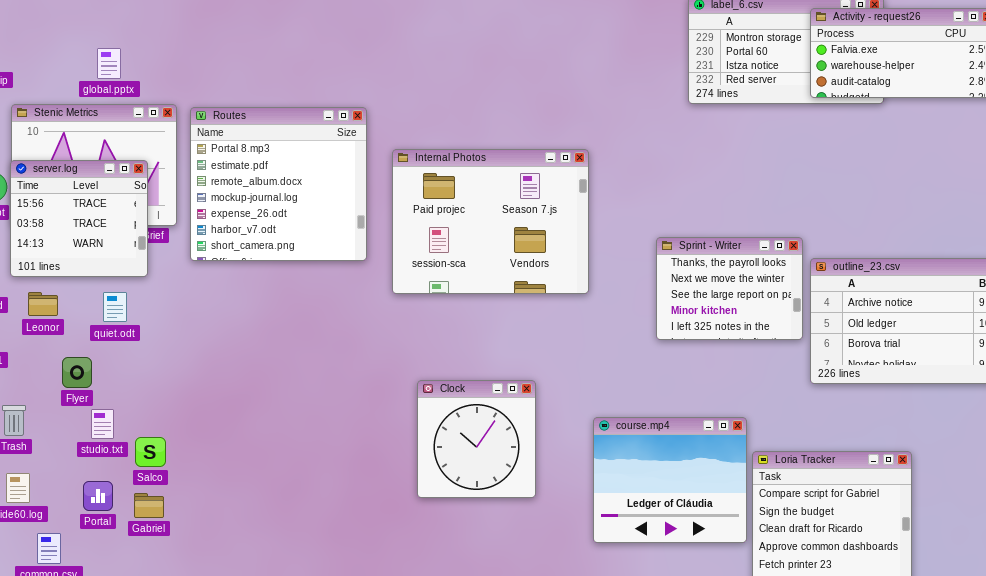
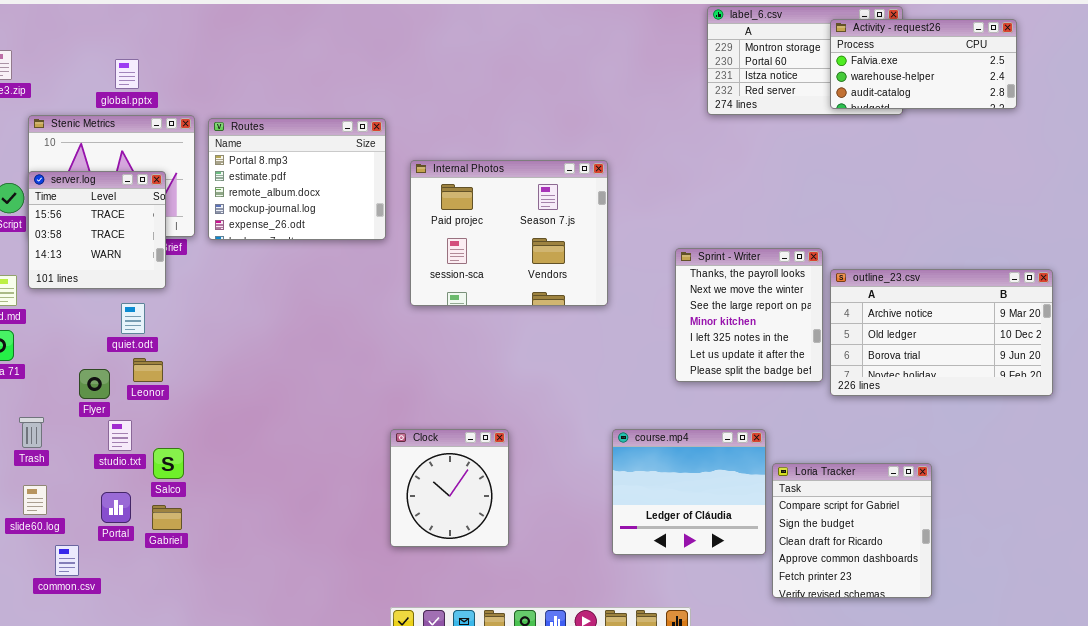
Routes: [190,107,367,261] -> [208,118,386,240], resized
Sprint - Writer: [656,237,803,340] -> [675,248,823,382], resized
Leonor: [28,292,58,316] -> [133,358,163,382], moved
Clock: [417,380,536,498] -> [390,429,509,547], moved

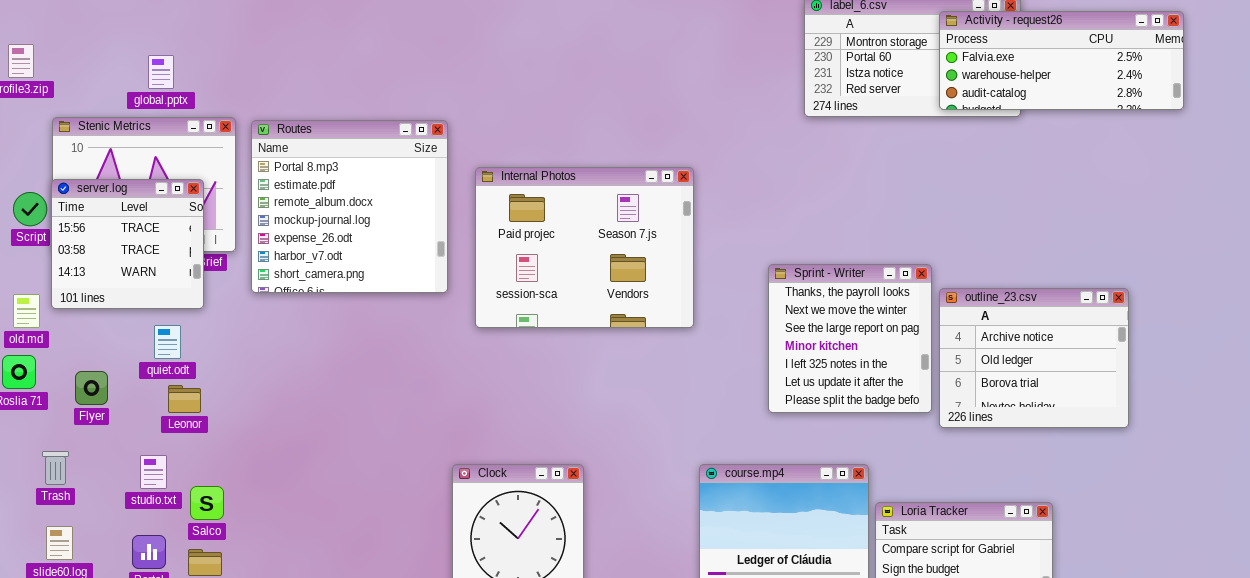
Activity - request26: [830,19,1017,109] -> [939,11,1184,110], resized
Routes: [208,118,386,240] -> [251,120,448,293], resized
outline_23.csv: [830,269,1053,396] -> [939,288,1129,428], resized
Flyer: [79,369,110,399] -> [75,371,108,405], moved

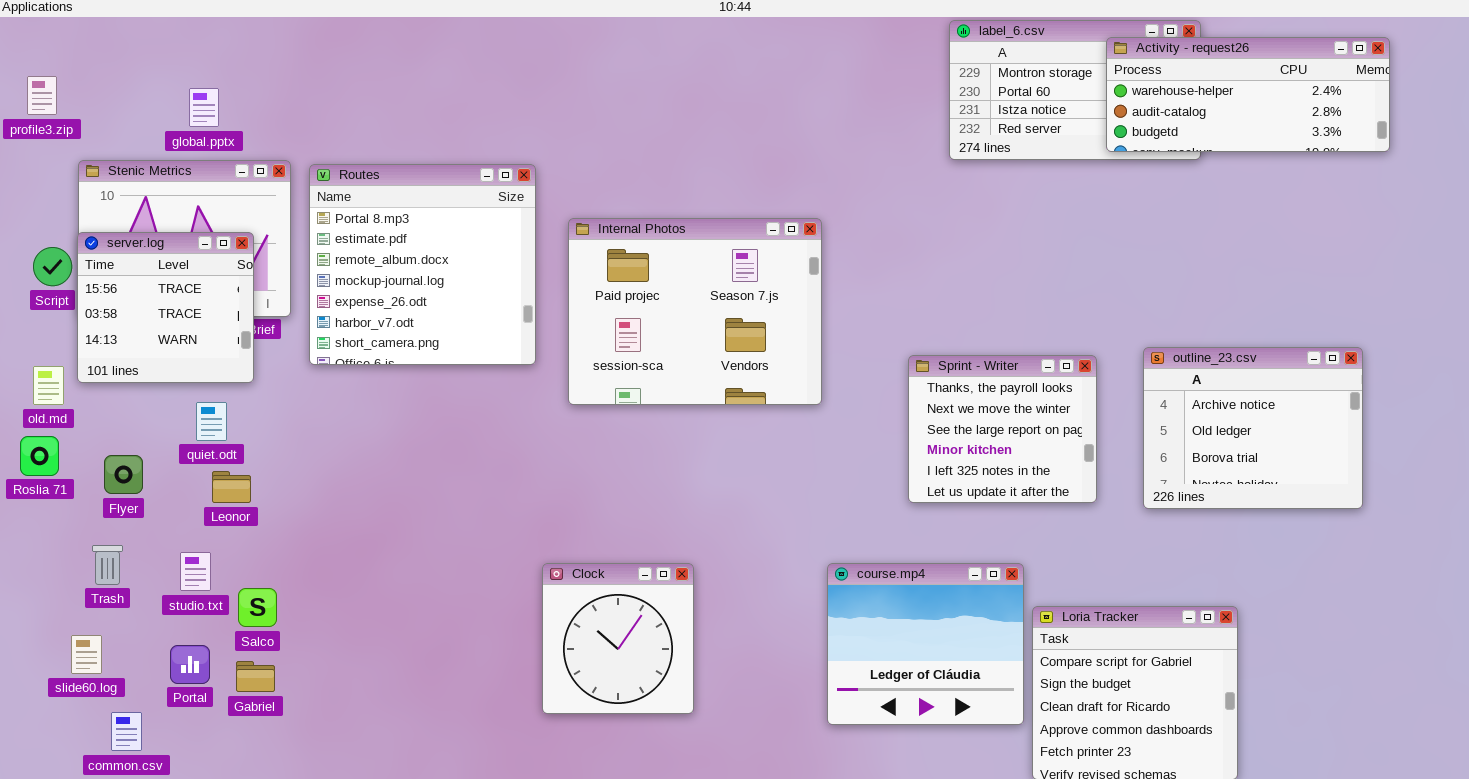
Activity - request26: [939,11,1184,110] -> [1106,37,1390,152], scrolled down 1 row
Sprint - Writer: [768,264,932,413] -> [908,355,1097,503], resized
outline_23.csv: [939,288,1129,428] -> [1143,347,1363,509], moved
Trash: [42,451,69,485] -> [92,545,123,585], moved

